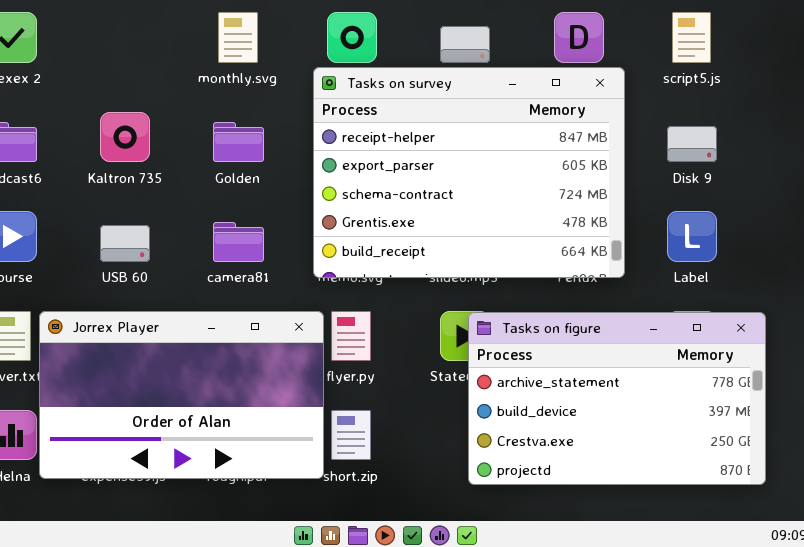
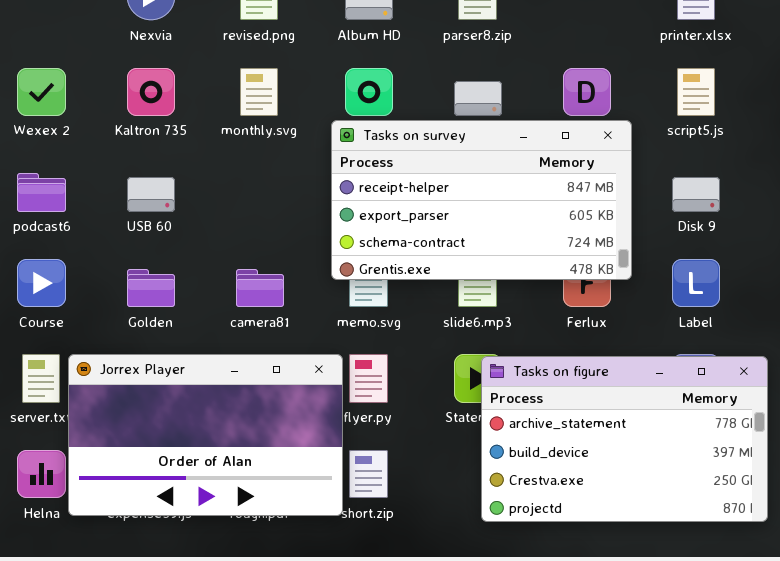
Tasks on survey: [313,67,625,278] -> [331,120,632,280], resized
Kaltron 735: [100,112,150,162] -> [127,68,175,116], moved
Golden: [213,122,264,162] -> [127,269,175,307], moved
USB 60: [100,225,150,262] -> [127,177,175,212], moved

